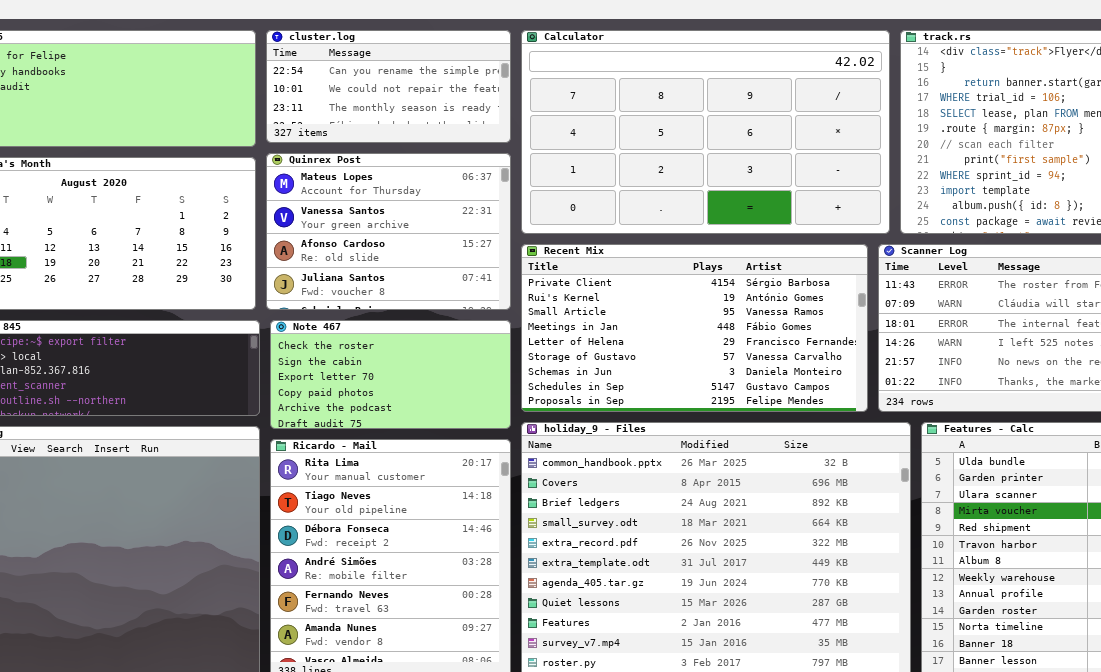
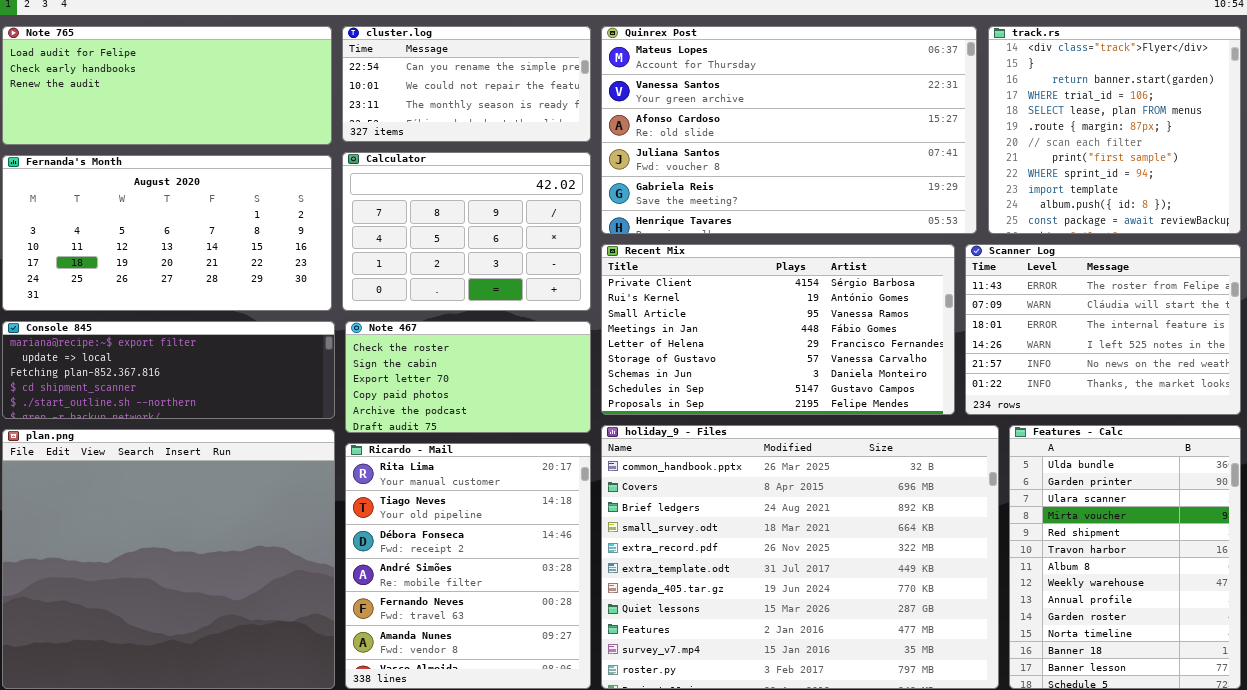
Calculator: [521,30,890,234] -> [342,152,591,311], moved, resized
Quinrex Post: [266,153,511,310] -> [601,26,977,234], moved, resized

